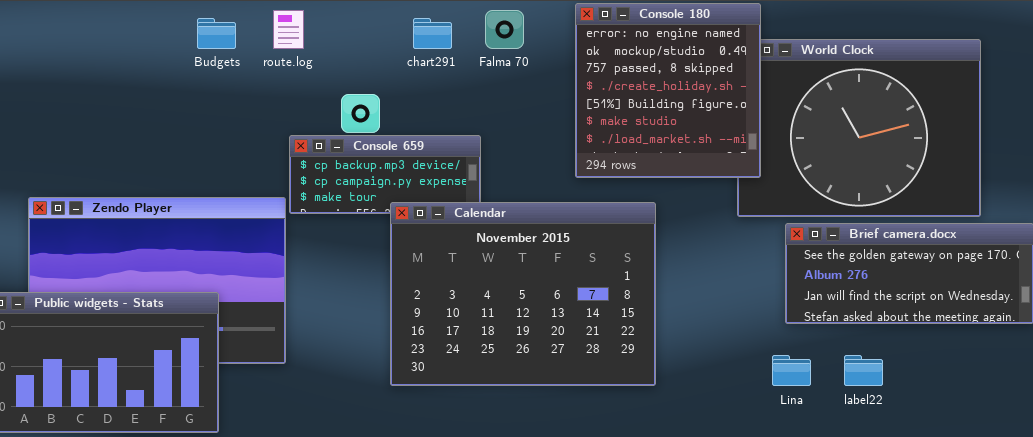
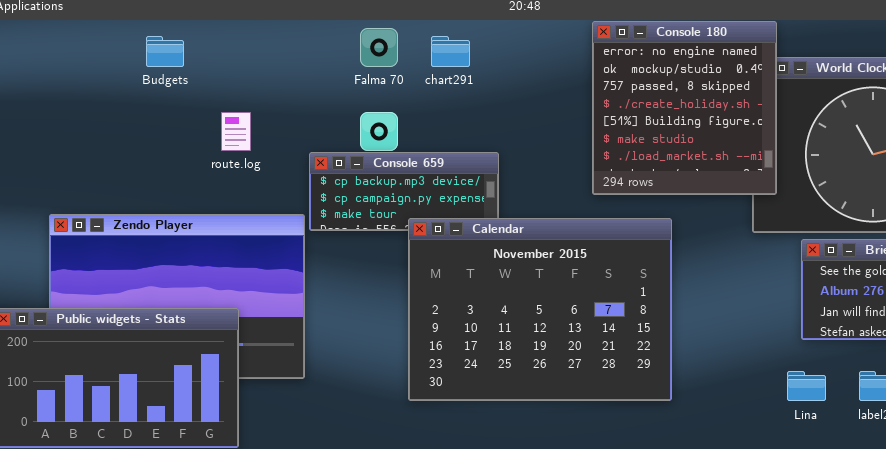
route.log: [273,10,304,49] -> [221,112,251,151], moved
Falma 70: [485,10,524,49] -> [360,28,398,67], moved
Budgets: [197,18,236,49] -> [146,36,184,67], moved

